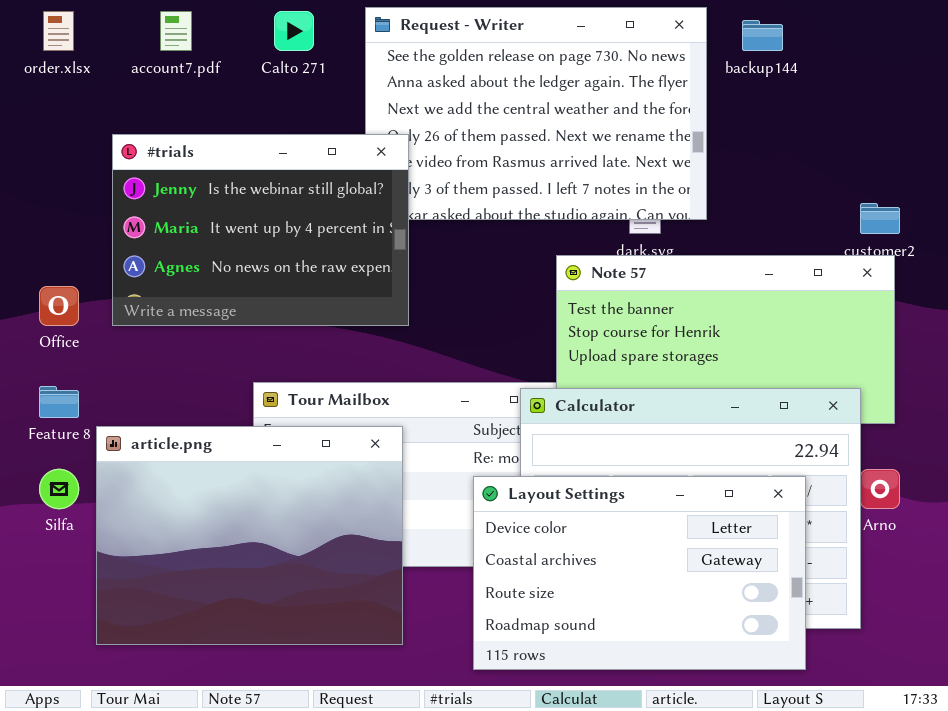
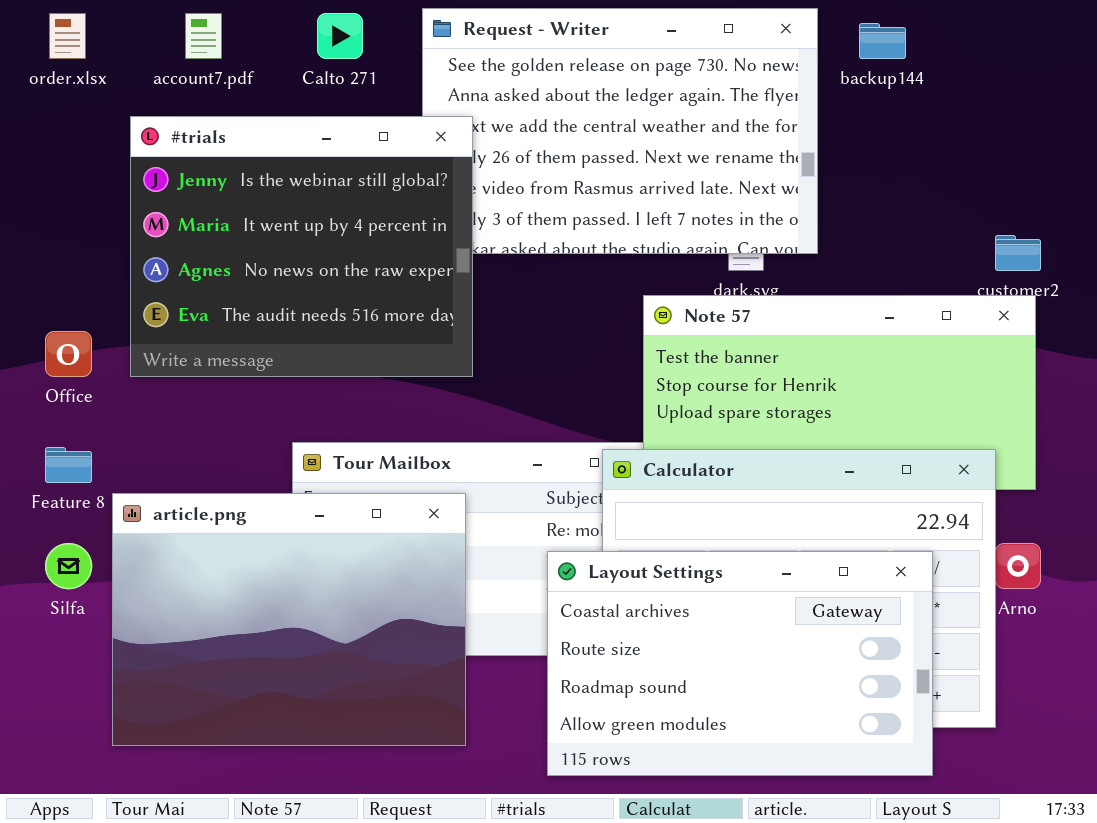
#trials: [112,134,409,326] -> [130,116,473,377], resized
Layout Settings: [473,476,806,670] -> [547,551,933,776], scrolled down 1 row

